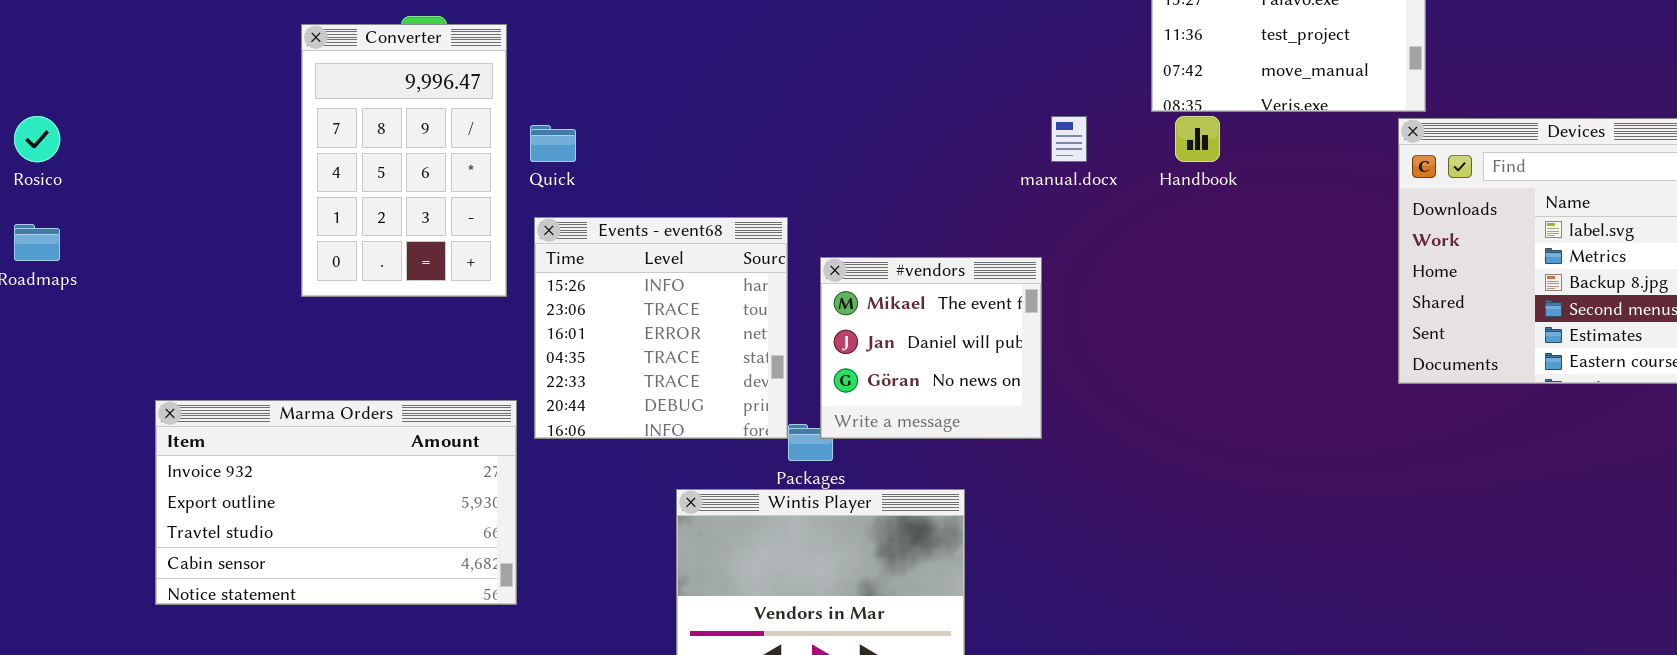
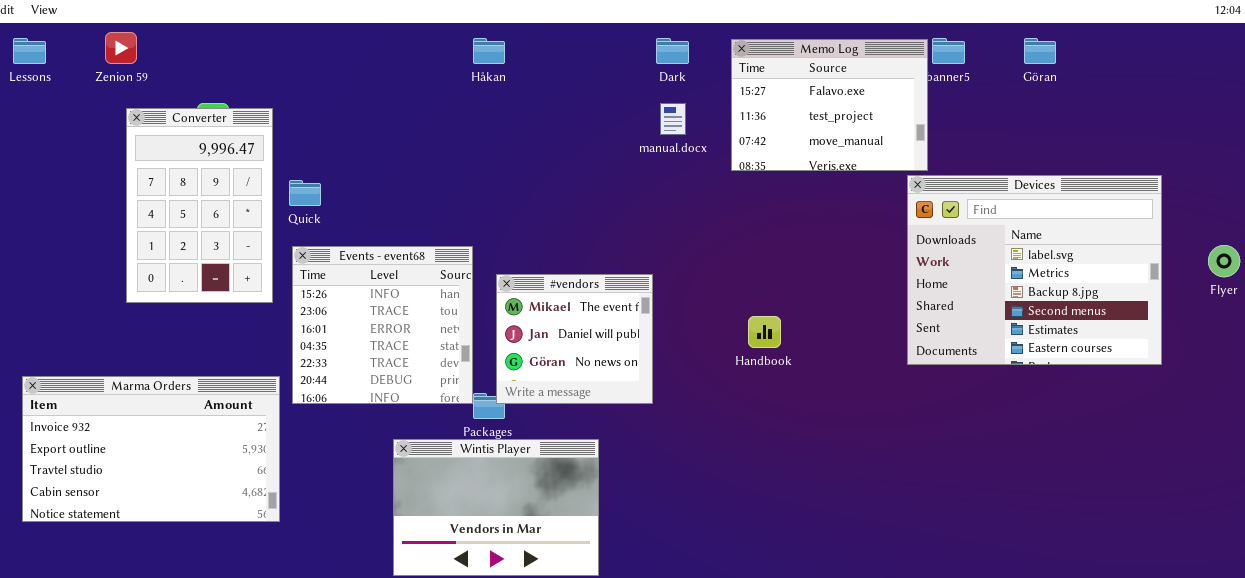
manual.docx: [1051,116,1087,162] -> [660,103,686,135], moved
Handbook: [1175,116,1220,162] -> [748,316,781,348], moved

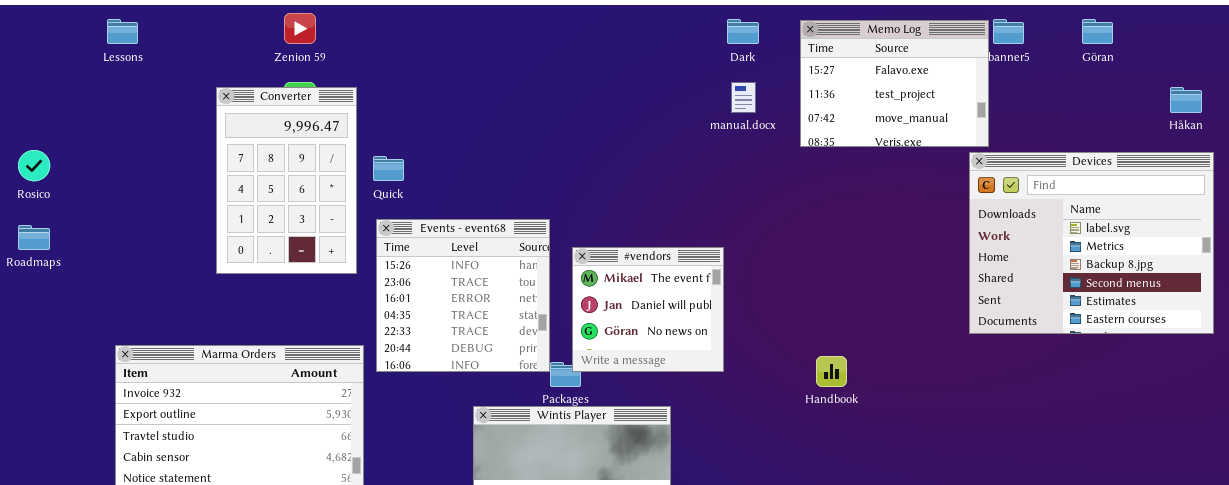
Zenion 59: [105,32,137,64] -> [284,13,316,44], moved
Håkan: [473,38,505,64] -> [1170,87,1202,113], moved
Handbook: [748,316,781,348] -> [816,356,847,387], moved

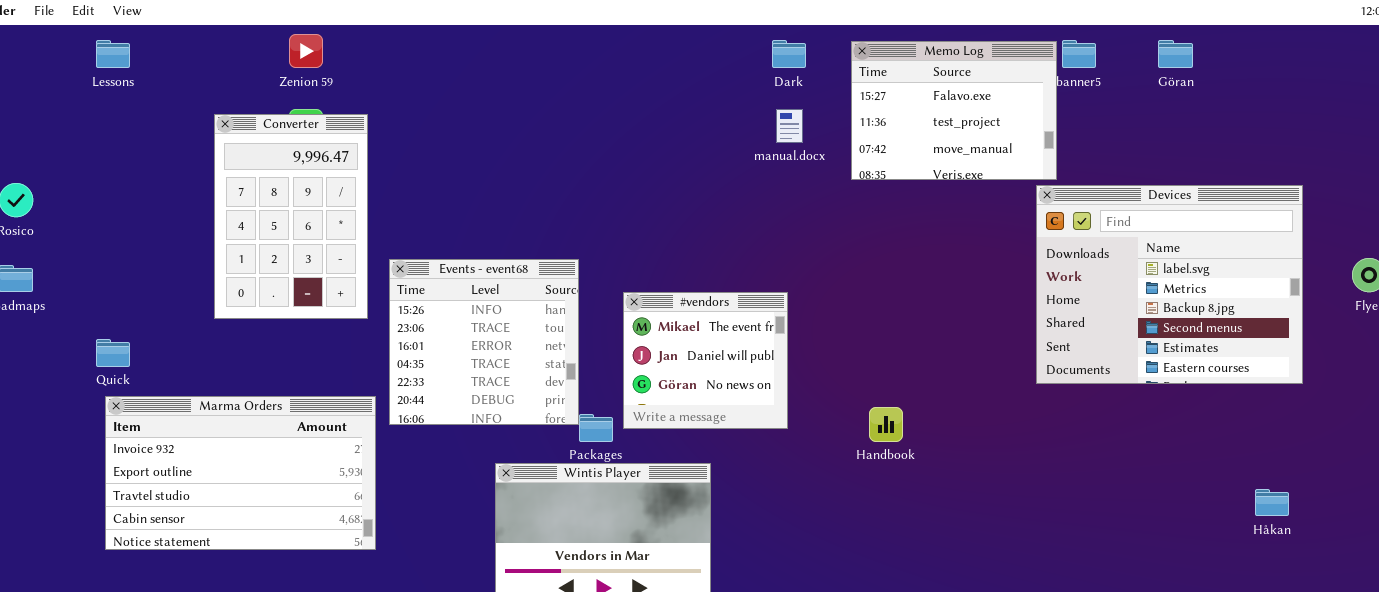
Håkan: [1170,87,1202,113] -> [1255,489,1289,516], moved
Quick: [373,156,404,181] -> [96,339,130,367], moved
#vendors: [572,247,724,372] -> [623,292,788,429], moved

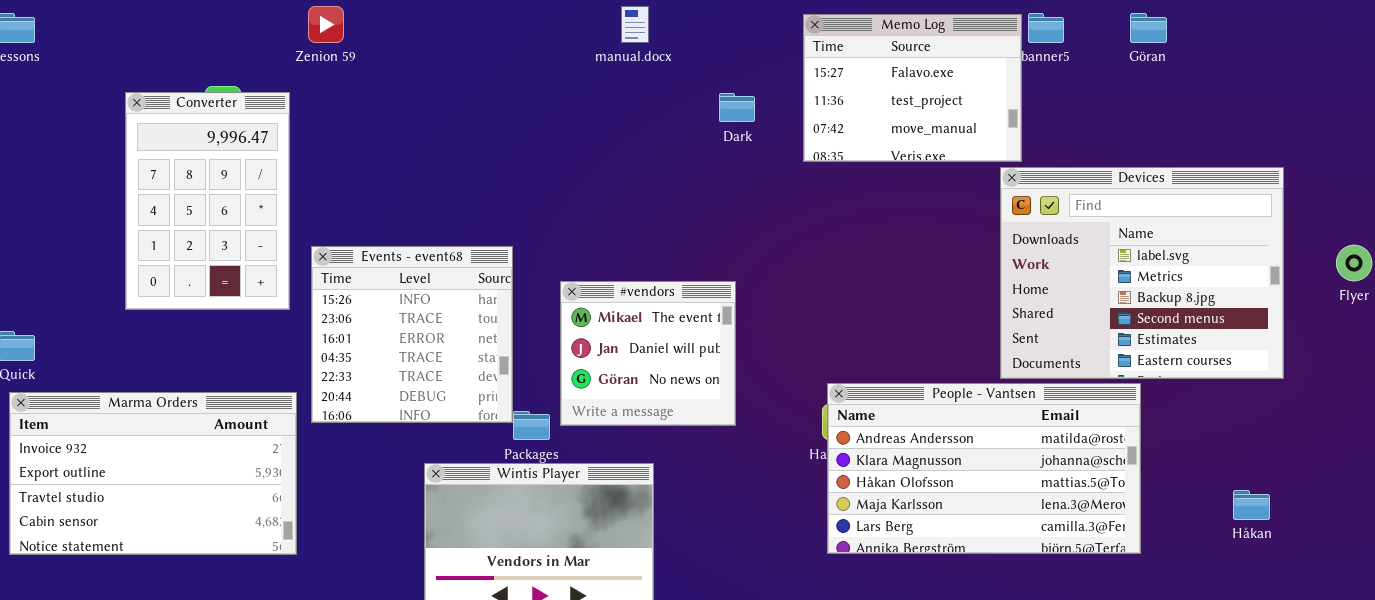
Zenion 59: [289,34,323,68] -> [308,6,344,43], moved
Dark: [772,40,806,68] -> [719,93,755,122], moved
manual.docx: [776,109,803,143] -> [621,6,649,43], moved
People - Vantsen: none -> [827,383,1141,554], opened

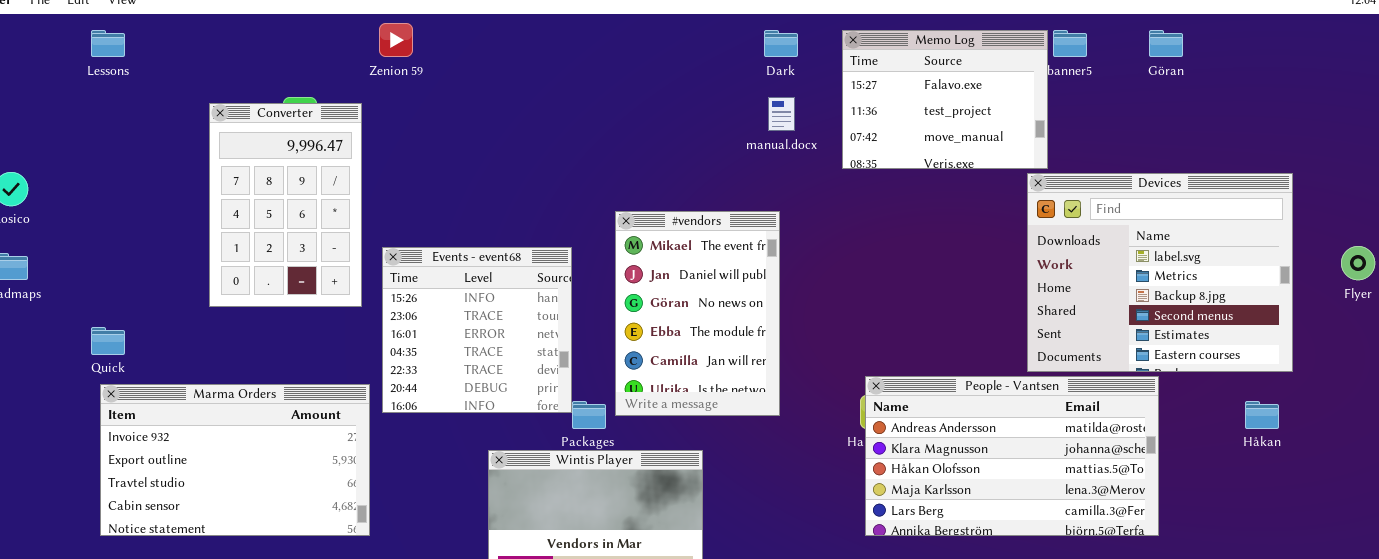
manual.docx: [621,6,649,43] -> [768,97,795,131], moved
Dark: [719,93,755,122] -> [764,30,798,57], moved
#vendors: [560,281,736,426] -> [615,211,780,416], resized
Håkan: [1233,490,1270,520] -> [1245,401,1279,429], moved

